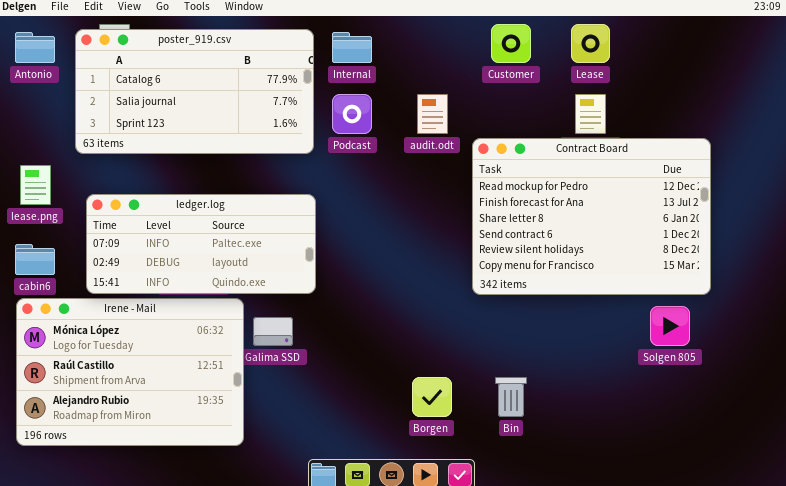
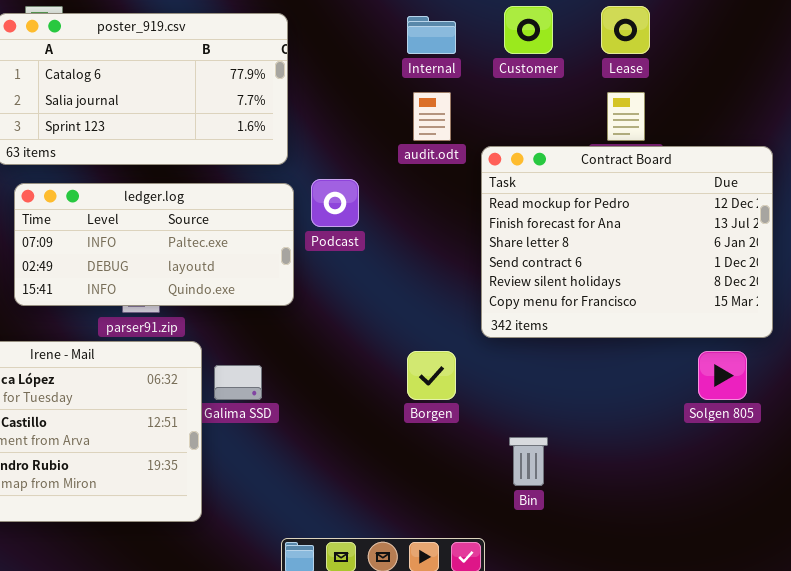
Internal: [332,32,372,63] -> [407,16,456,54], moved
Podcast: [332,94,372,134] -> [311,179,359,227], moved
ledger.log: [86,194,316,294] -> [14,183,294,306], moved
Borgen: [412,377,452,417] -> [407,351,456,400], moved

